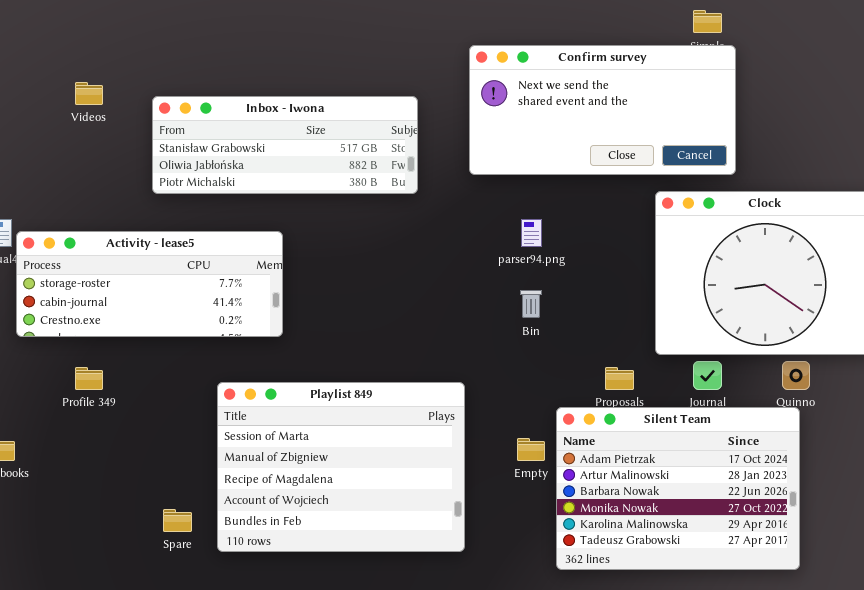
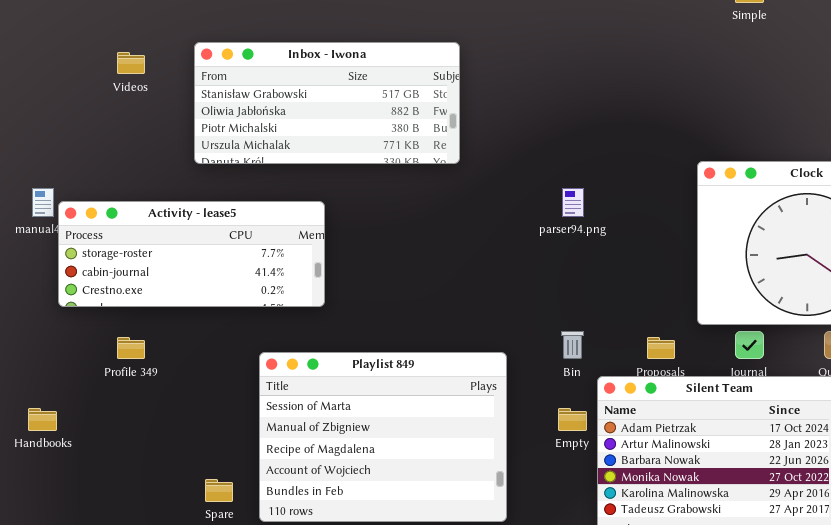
Confirm survey: [469,45,736,175] -> none, closed
Inbox - Iwona: [152,96,418,194] -> [194,42,460,164], resized
Bin: [520,290,542,318] -> [561,331,584,359], moved

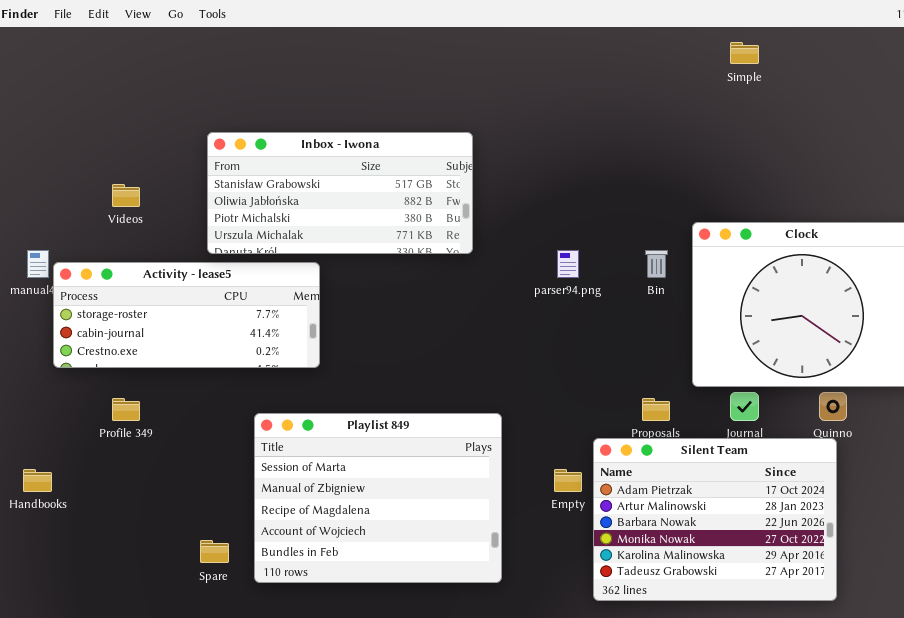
Inbox - Iwona: [194,42,460,164] -> [207,132,473,254], moved
Videos: [117,52,145,74] -> [112,184,140,207], moved
Bin: [561,331,584,359] -> [645,250,668,278], moved

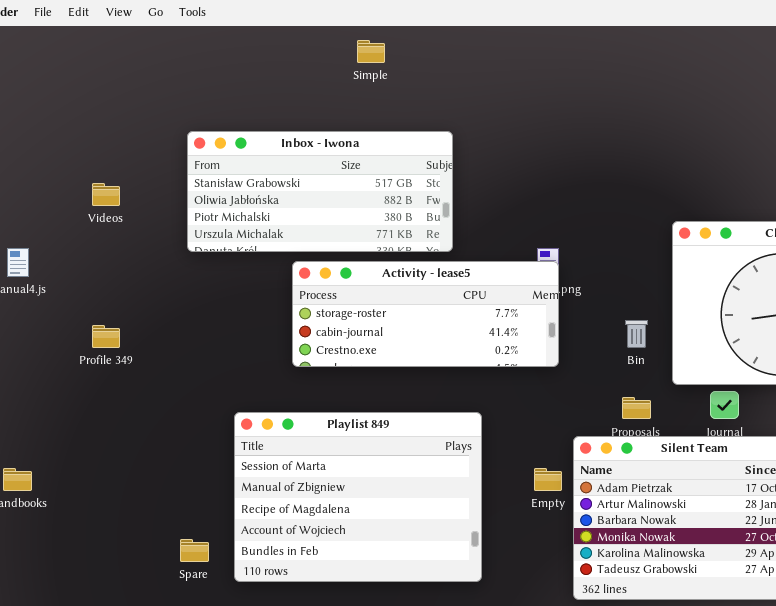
Simple: [730,42,759,64] -> [357,40,385,63], moved
Bin: [645,250,668,278] -> [625,320,648,348], moved
Activity - lease5: [53,262,320,368] -> [292,261,559,367], moved
Profile 349: [112,398,140,421] -> [92,325,120,348], moved

